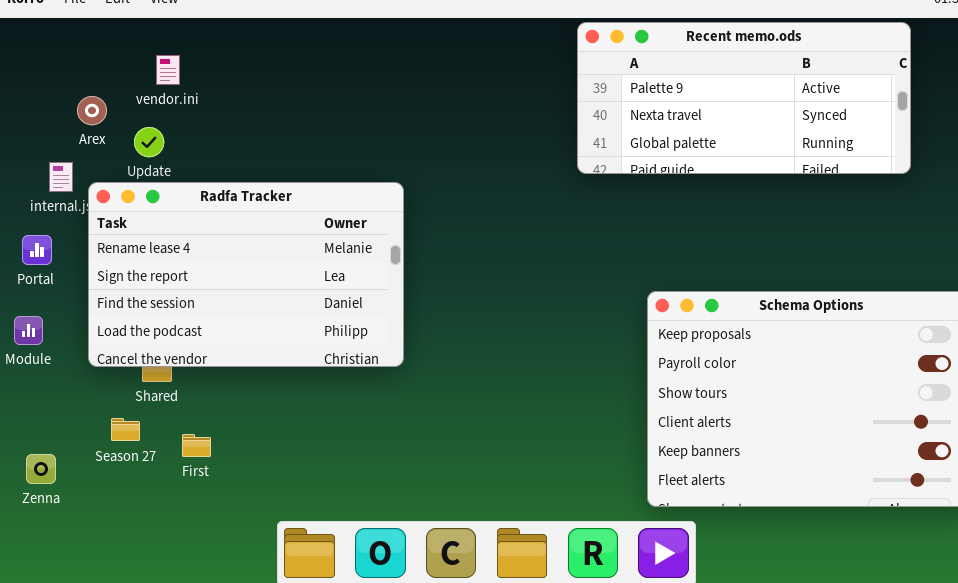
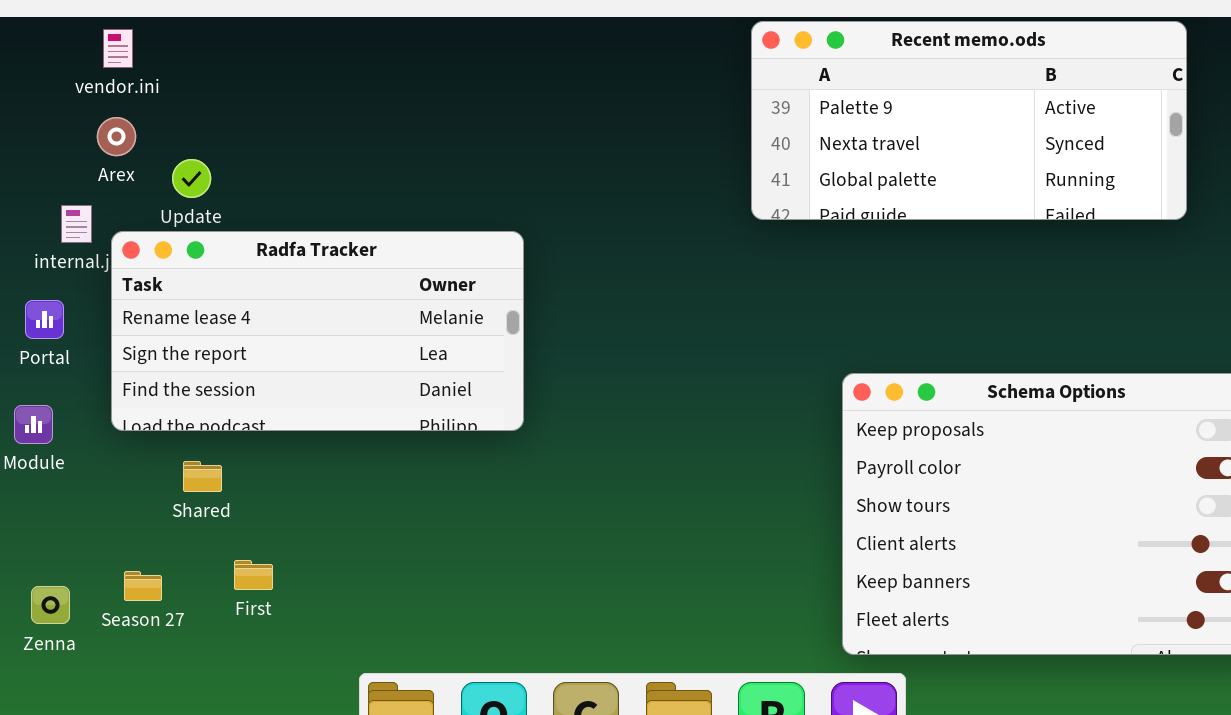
vendor.ini: [156,55,180,85] -> [103,29,133,68], moved
Radfa Tracker: [88,182,404,367] -> [111,231,524,431], resized
Season 27: [111,418,140,441] -> [124,571,162,601], moved

